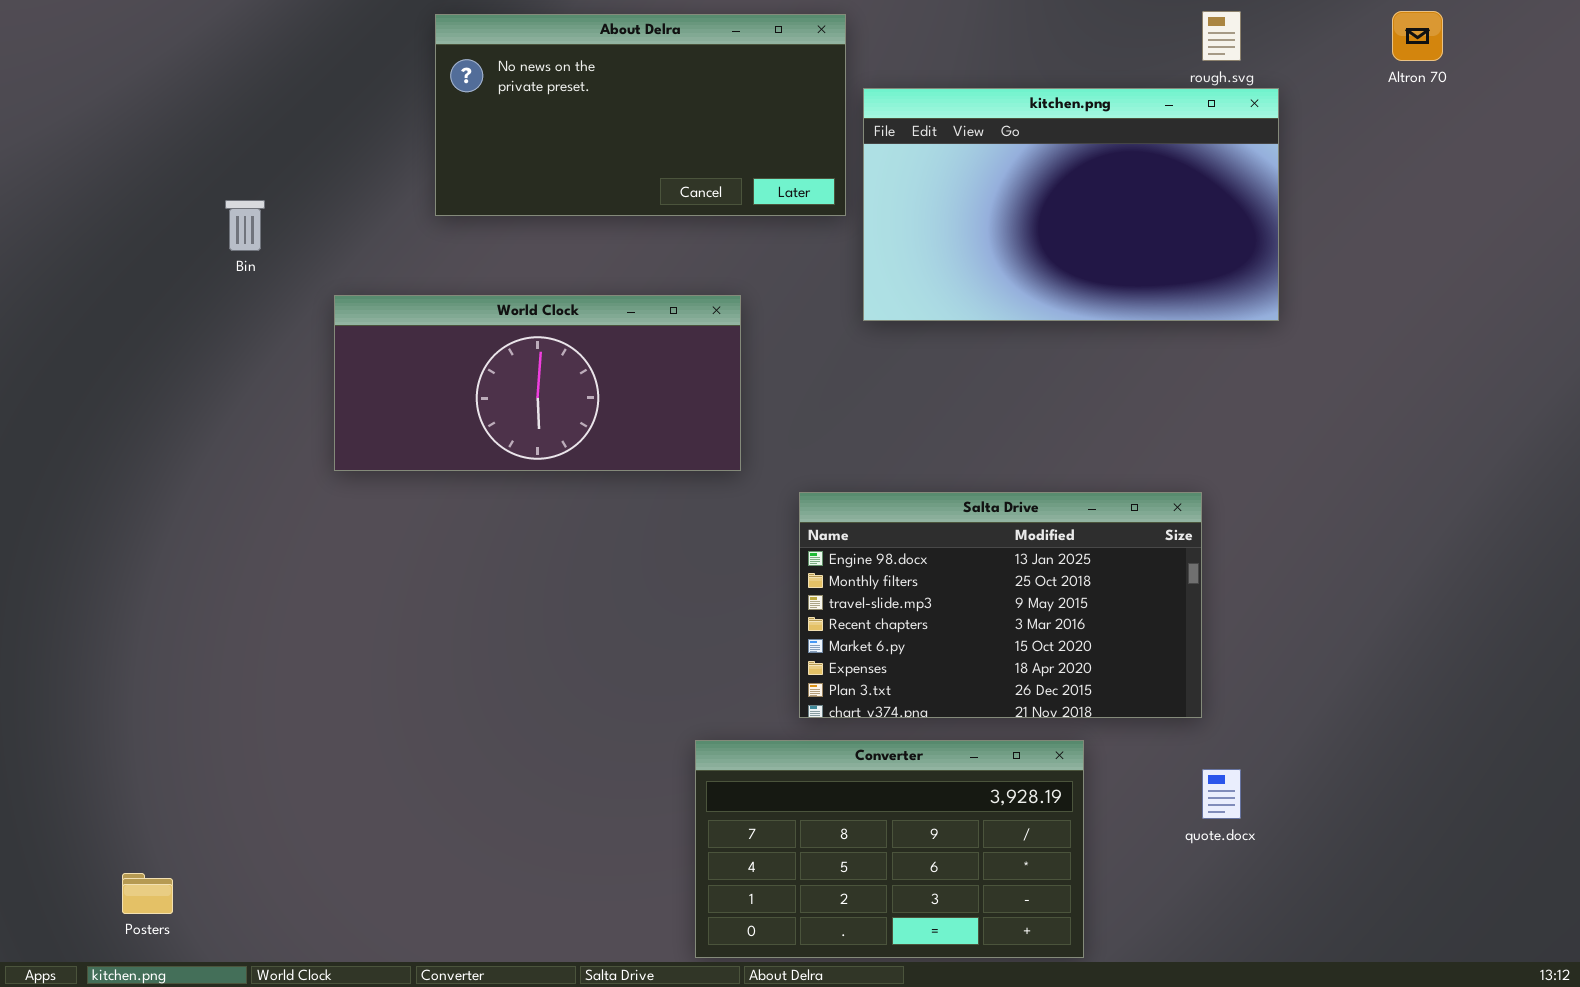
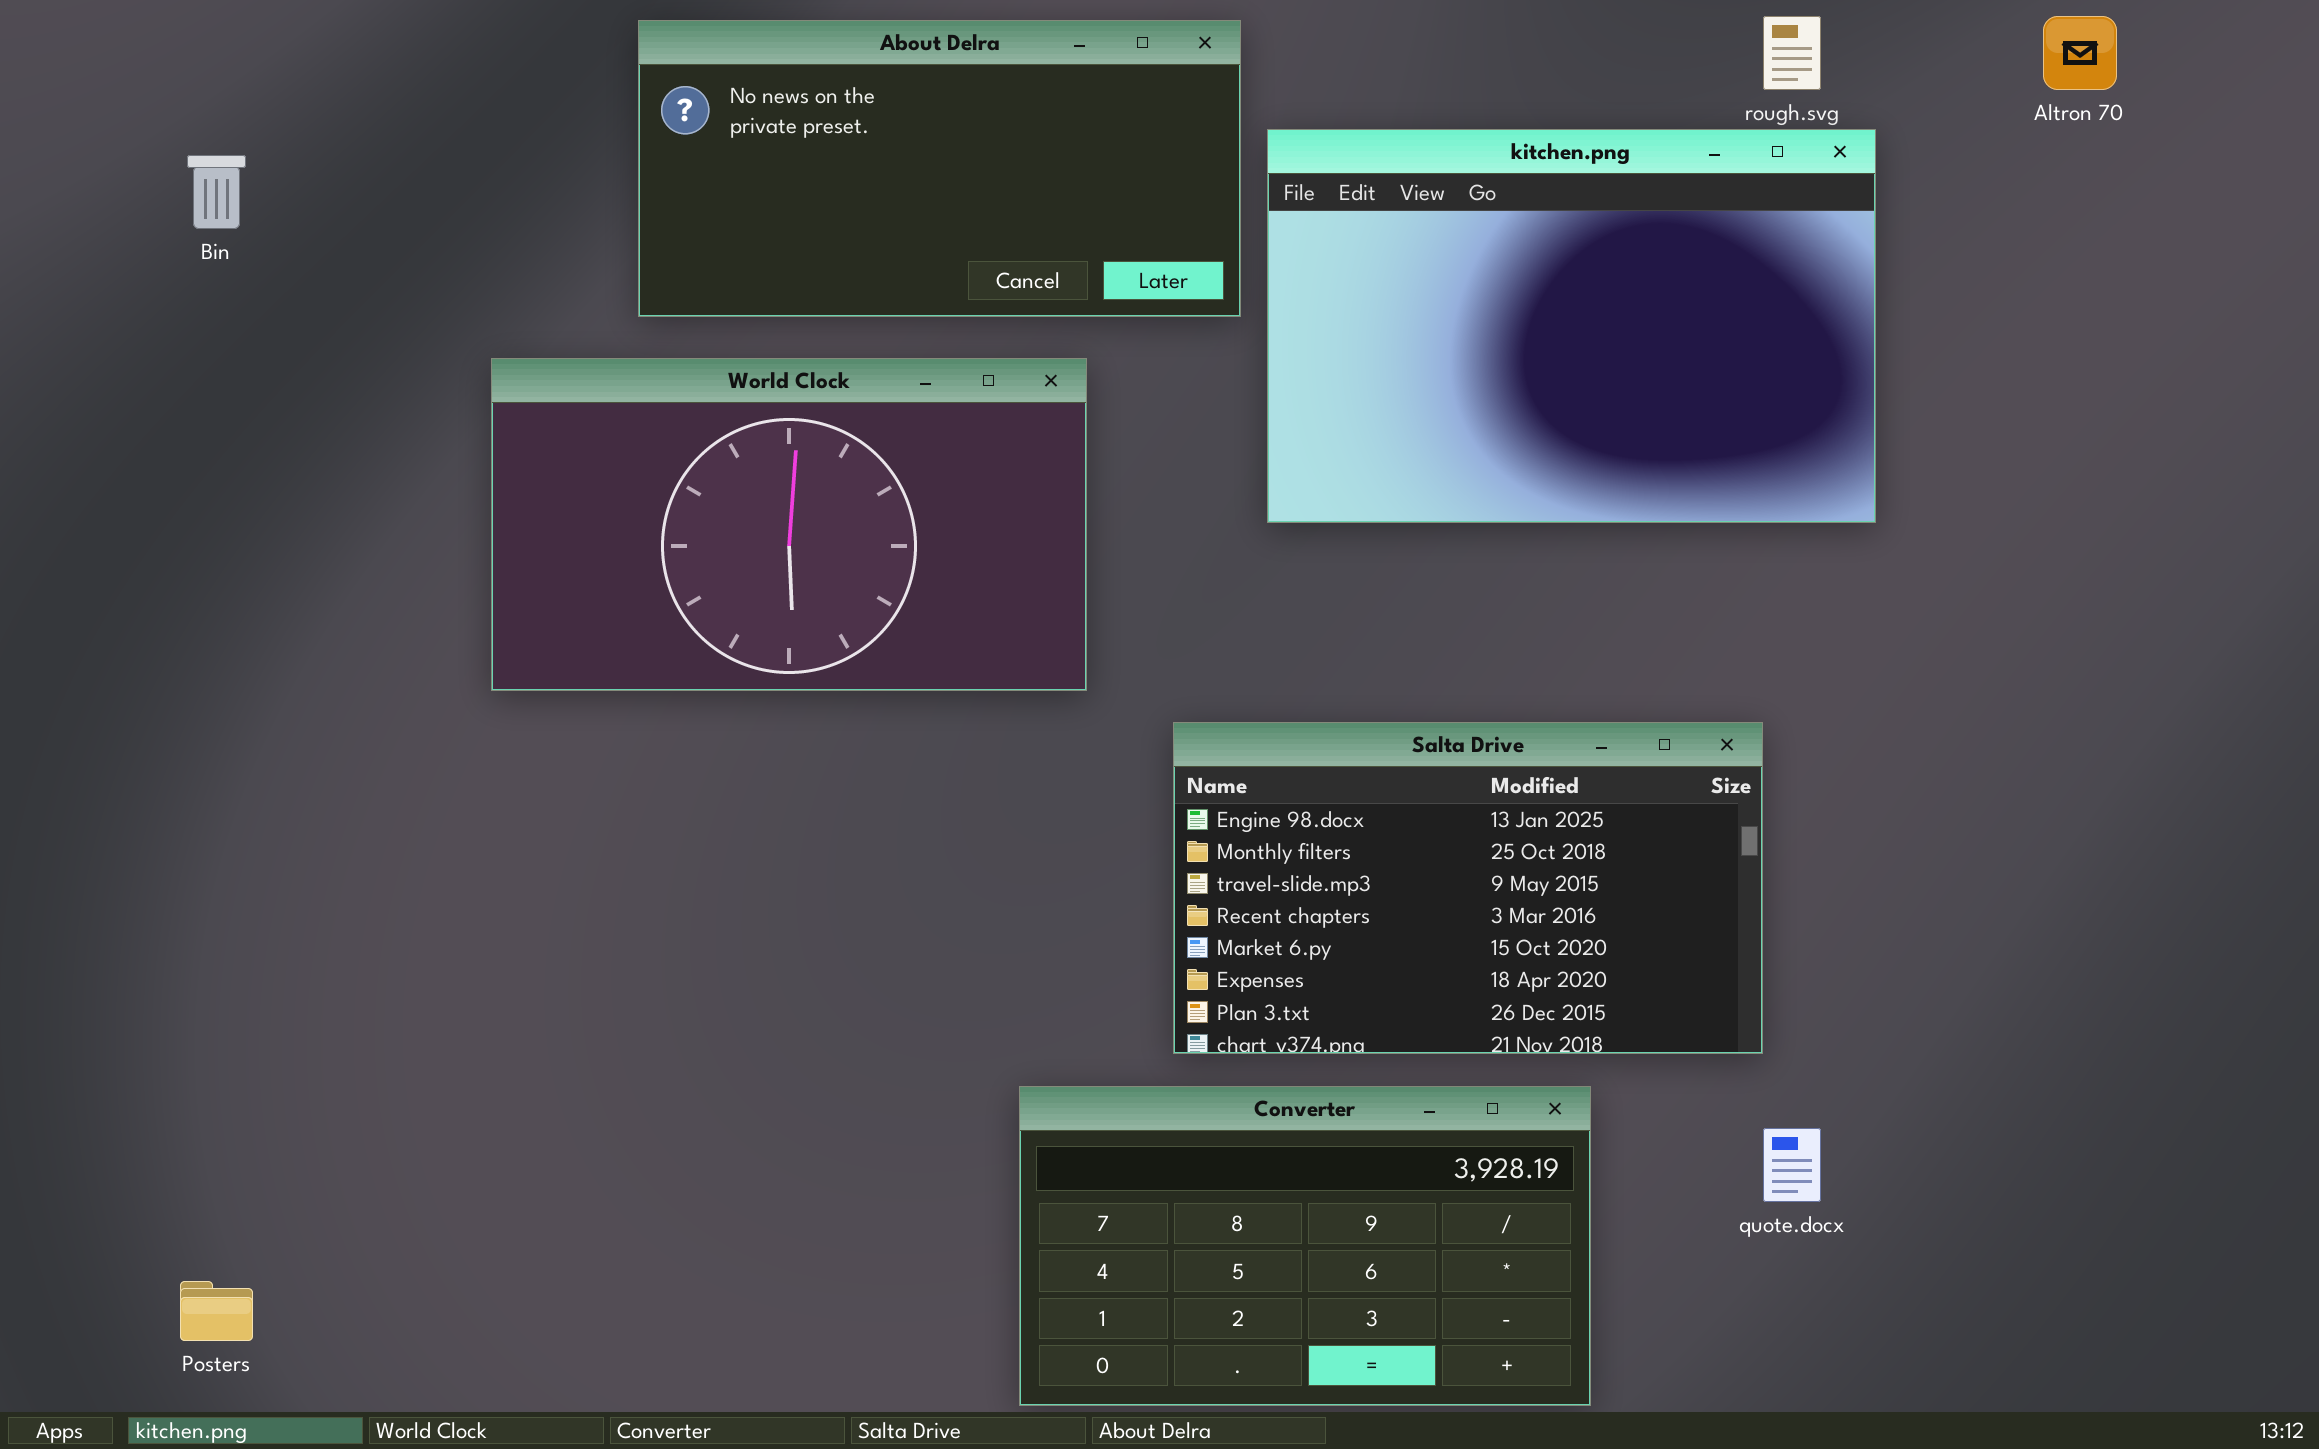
kitchen.png: [863,88,1279,321] -> [1267,129,1876,523], resized
Bin: [225,200,265,251] -> [187,155,246,229], moved
World Clock: [334,295,741,471] -> [491,358,1087,691], resized

